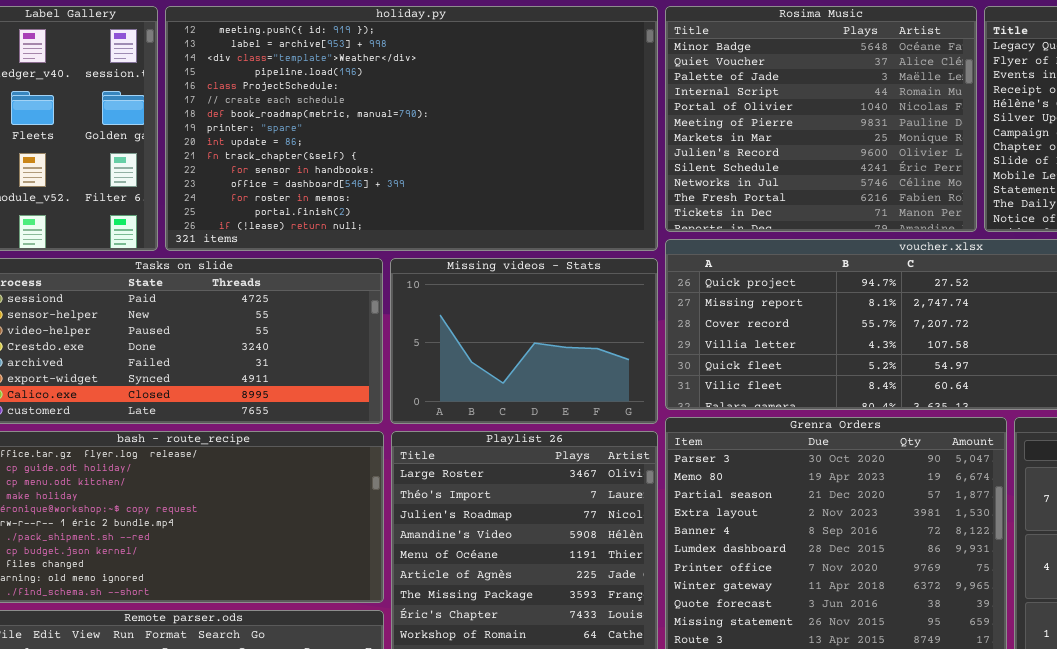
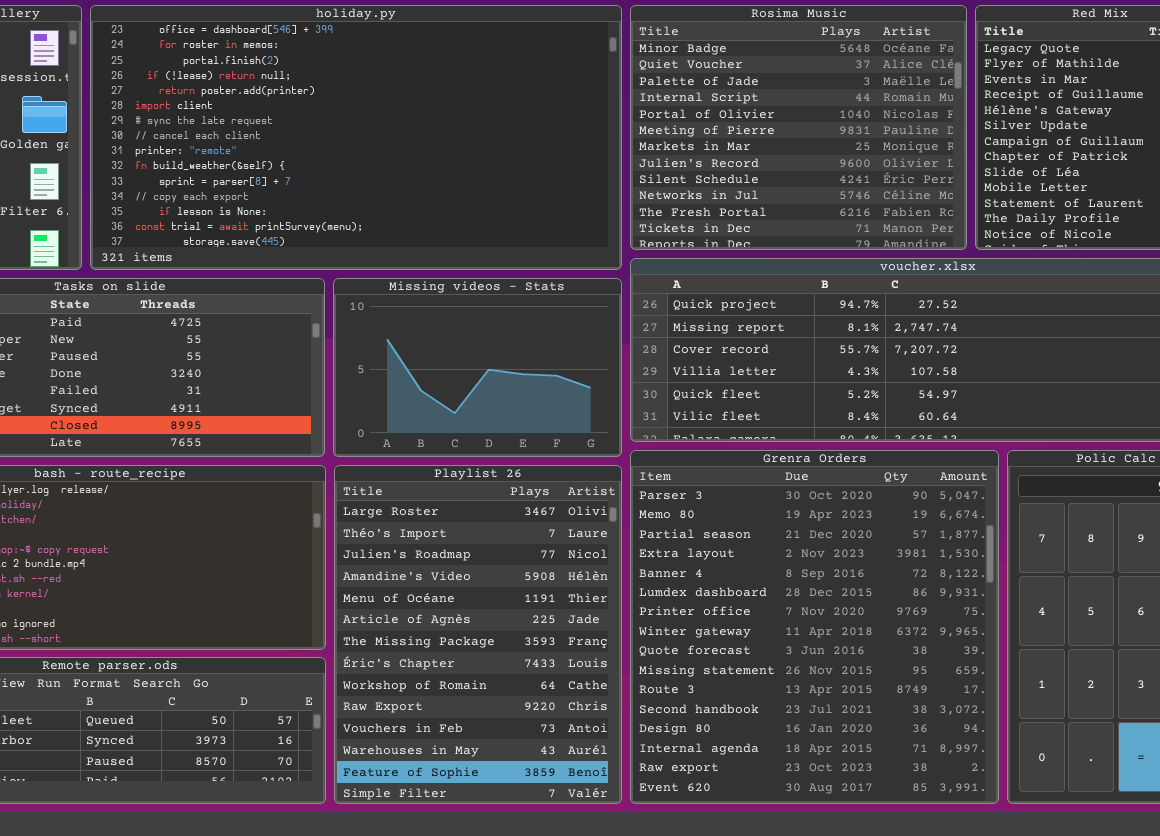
holiday.py: [165,6,658,251] -> [90,5,622,270], scrolled down 11 rows

